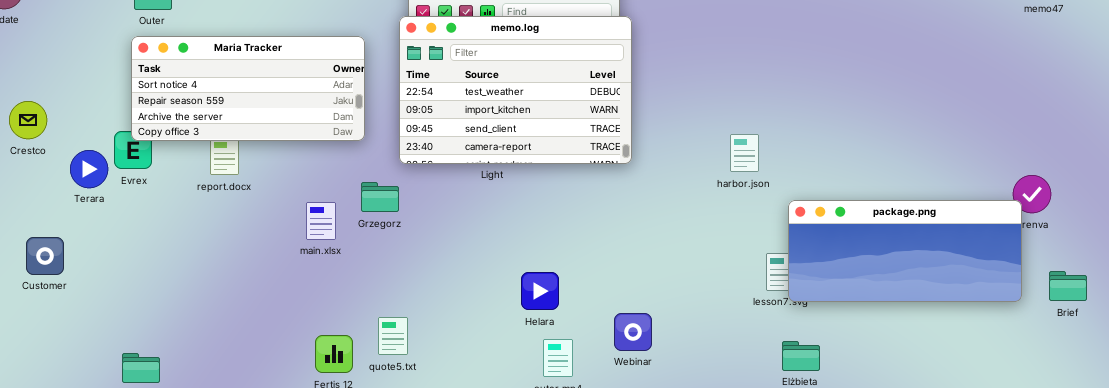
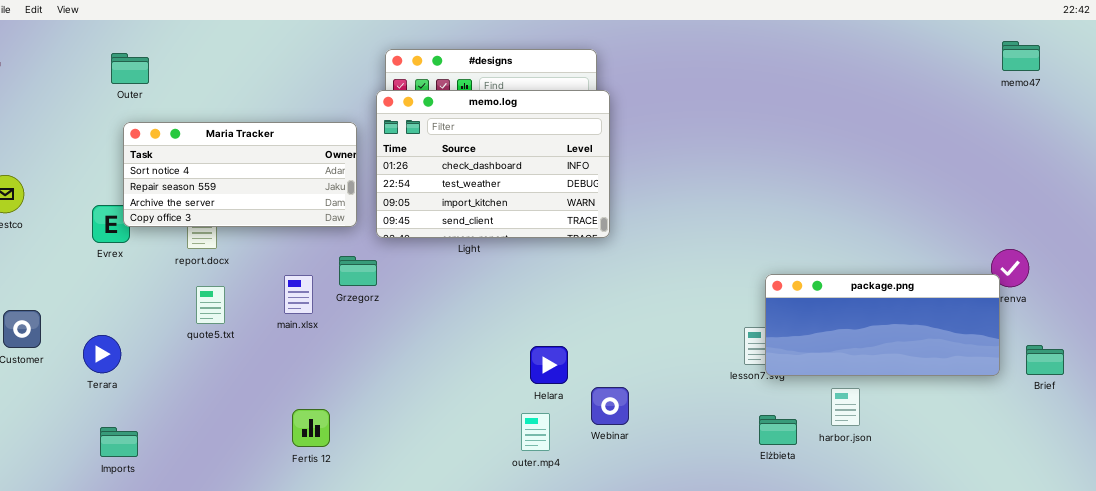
memo.log: [399,16,632,164] -> [376,90,610,238], scrolled up 1 row
Maria Tracker: [131,36,365,141] -> [123,122,357,227], moved
harbor.json: [730,134,759,172] -> [831,388,860,426], moved
Terara: [70,150,108,188] -> [83,335,121,373], moved
Helara: [521,272,559,310] -> [530,346,568,384], moved
quote5.txt: [378,317,408,355] -> [196,286,225,324], moved

